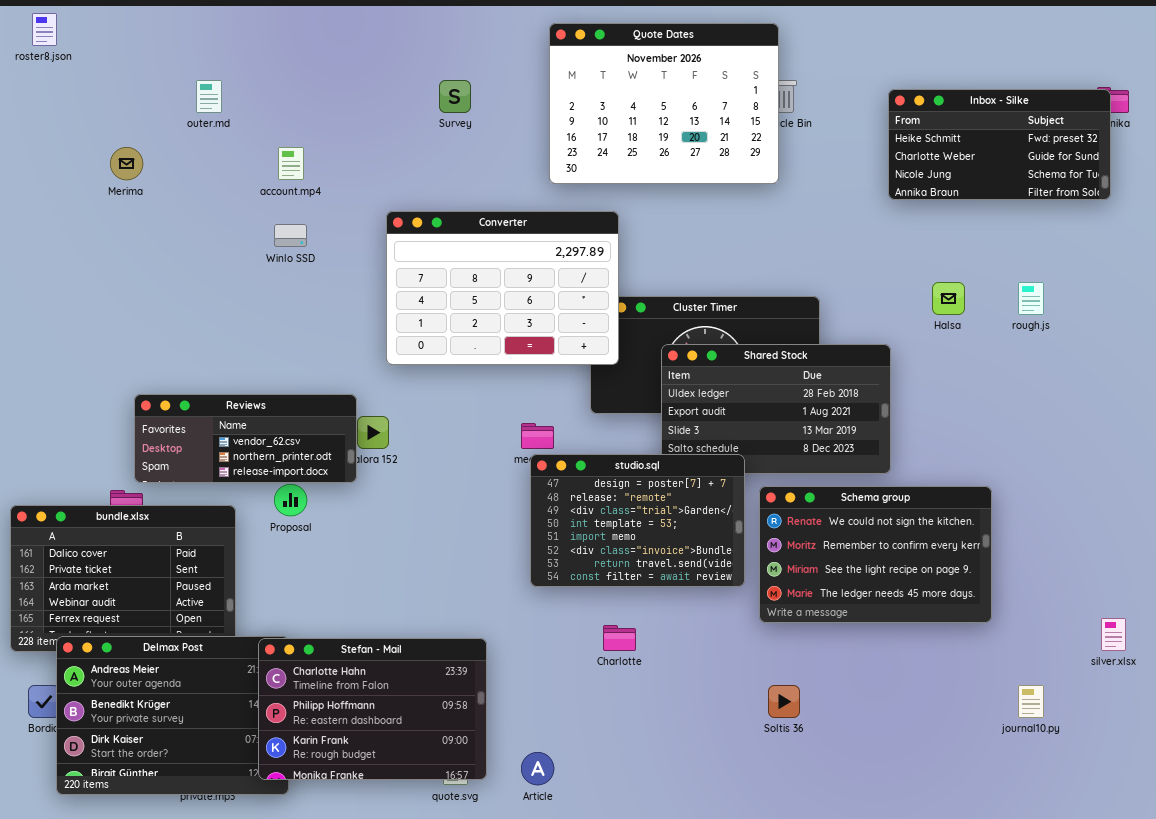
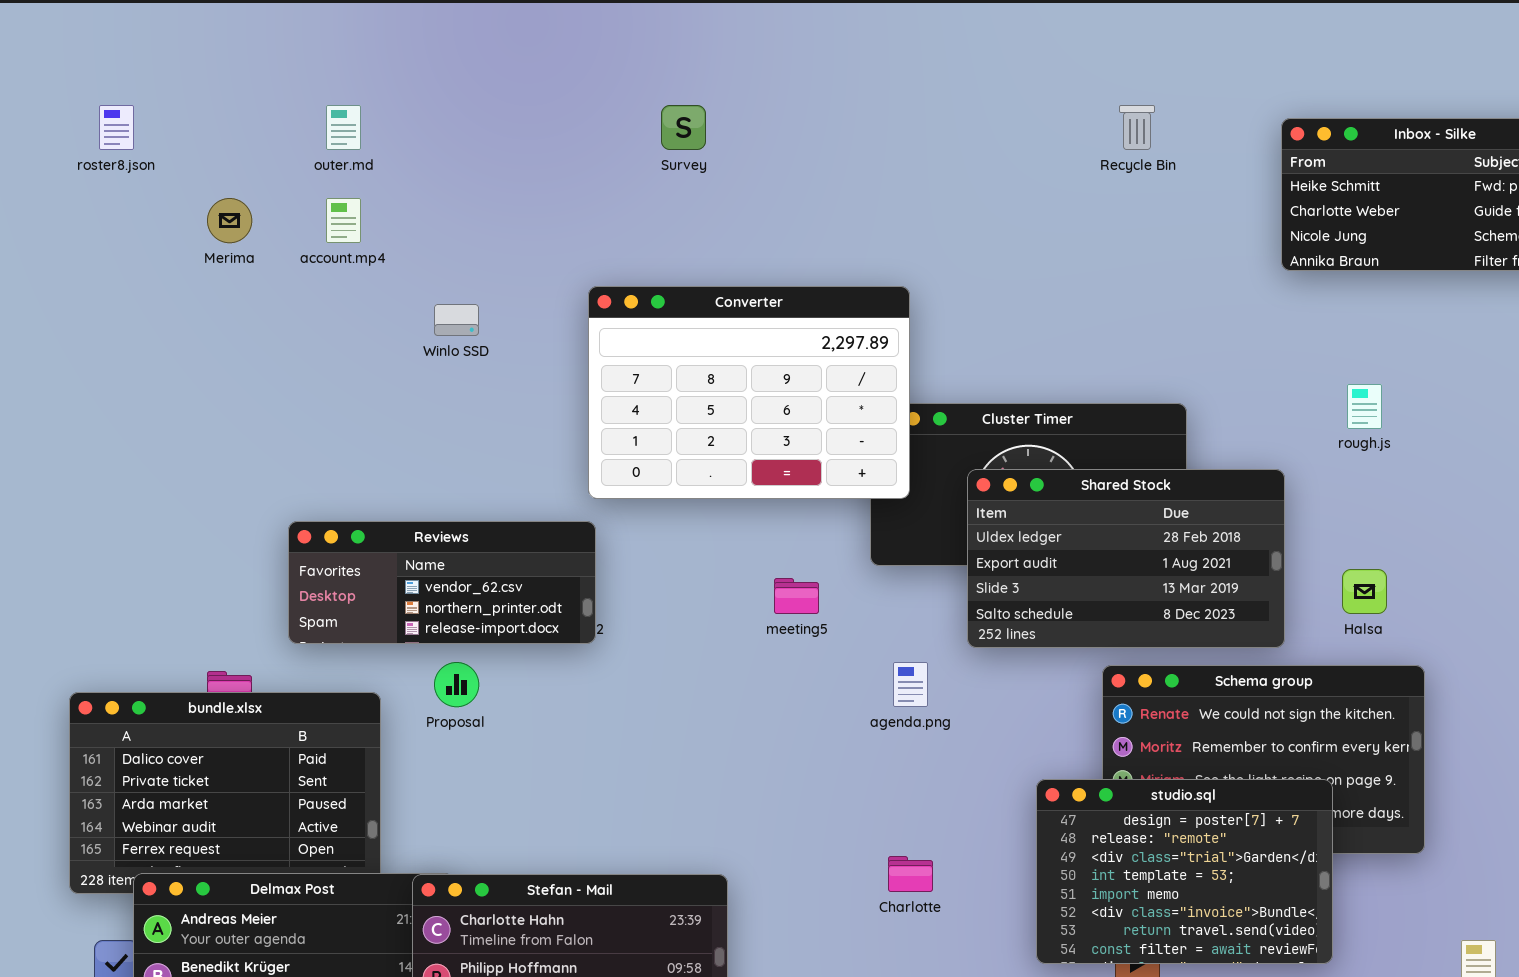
roster8.json: [32,13,57,46] -> [99,105,134,150], moved
Quote Dates: [549,23,779,184] -> none, closed
account.mp4: [278,147,304,180] -> [326,198,361,243], moved
Halsa: [932,282,965,315] -> [1342,569,1387,614], moved
rough.js: [1018,282,1044,315] -> [1347,384,1382,429], moved
Reviews: [134,394,357,483] -> [288,521,596,644], moved
studio.sql: [530,454,745,587] -> [1036,779,1333,964], moved

